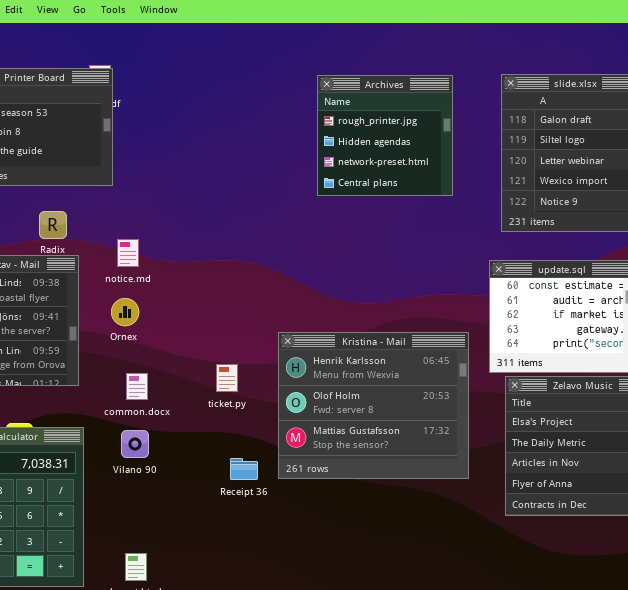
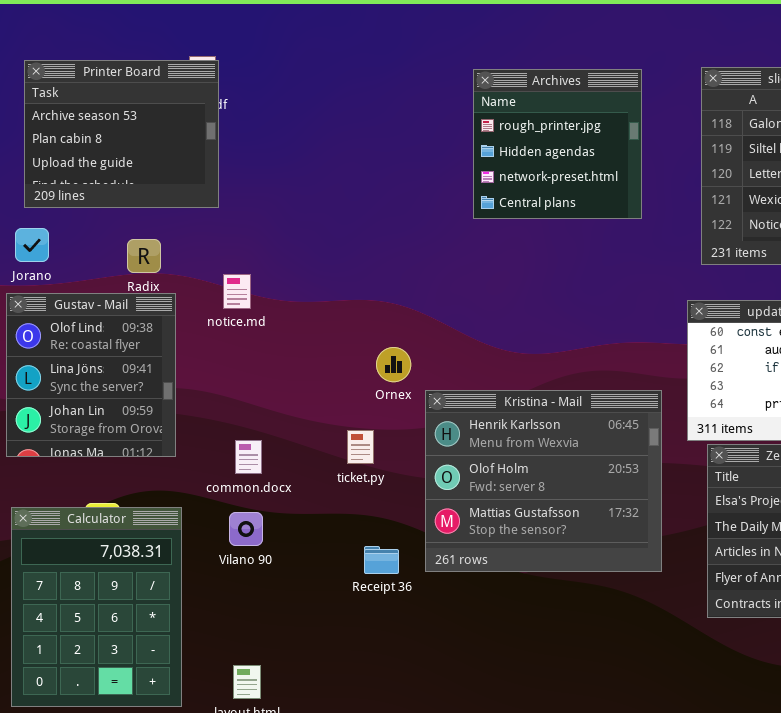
Ornex: [111,298,139,326] -> [376,347,411,382], moved

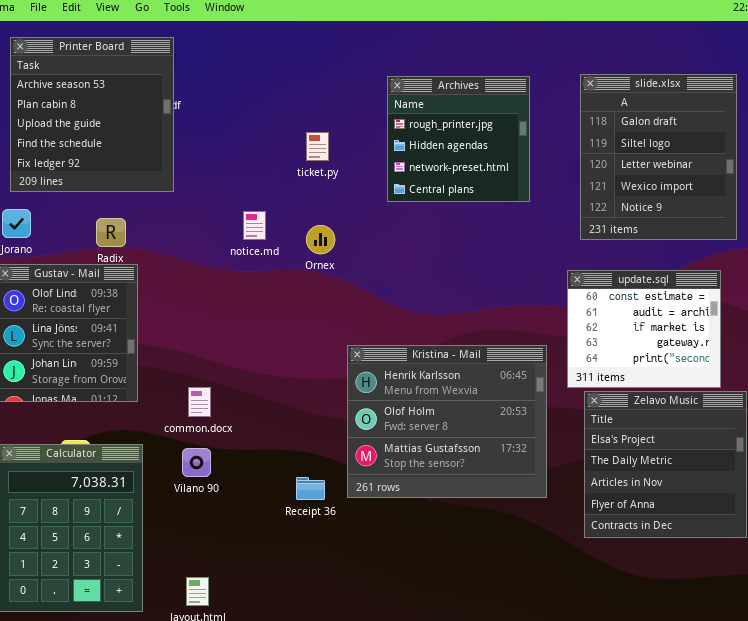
Printer Board: [24,60,219,208] -> [10,37,174,192], resized
notice.md: [223,274,251,309] -> [243,211,266,240], moved
Ornex: [376,347,411,382] -> [306,225,335,254], moved
ticket.py: [347,430,374,464] -> [306,132,329,161], moved

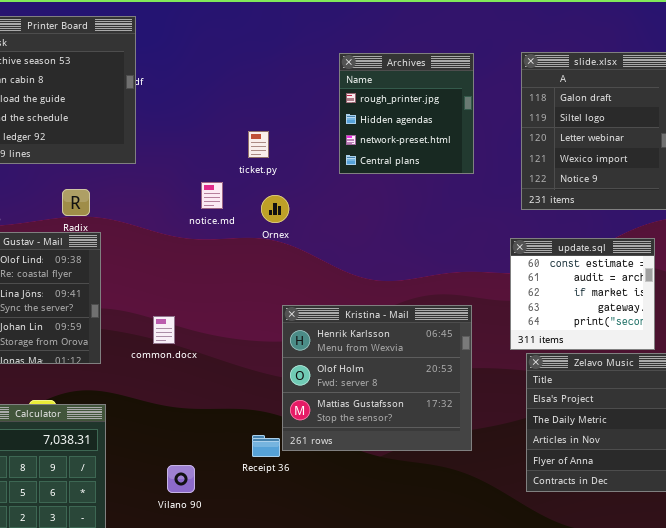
ticket.py: [306,132,329,161] -> [248,131,269,158], moved
Kristina - Mail: [347,345,547,498] -> [282,305,472,451], moved
common.docx: [188,387,211,417] -> [153,316,175,344], moved
Vilano 90: [182,448,211,477] -> [167,465,195,493], moved

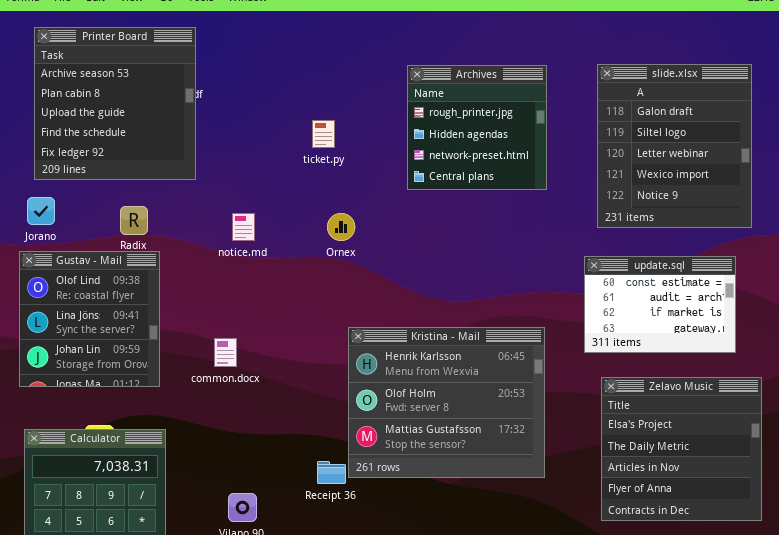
ticket.py: [248,131,269,158] -> [312,120,335,148], moved
notice.md: [201,182,223,209] -> [232,213,255,241], moved
update.sql: [510,238,655,350] -> [584,256,736,353], resized

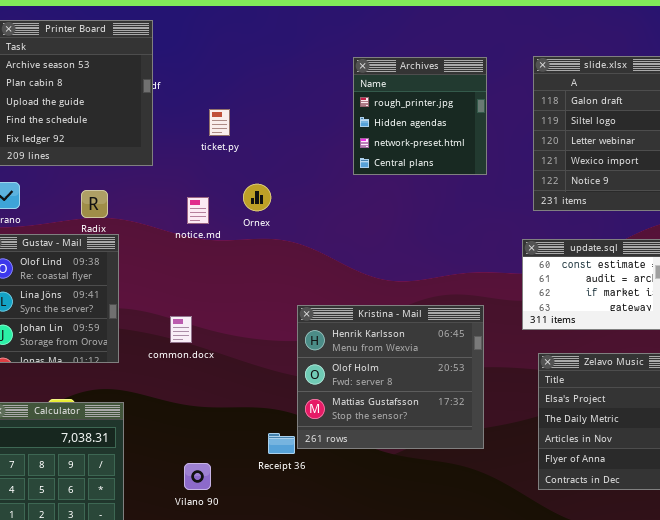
ticket.py: [312,120,335,148] -> [209,109,230,136], moved
Ornex: [327,213,355,241] -> [243,184,271,211], moved

